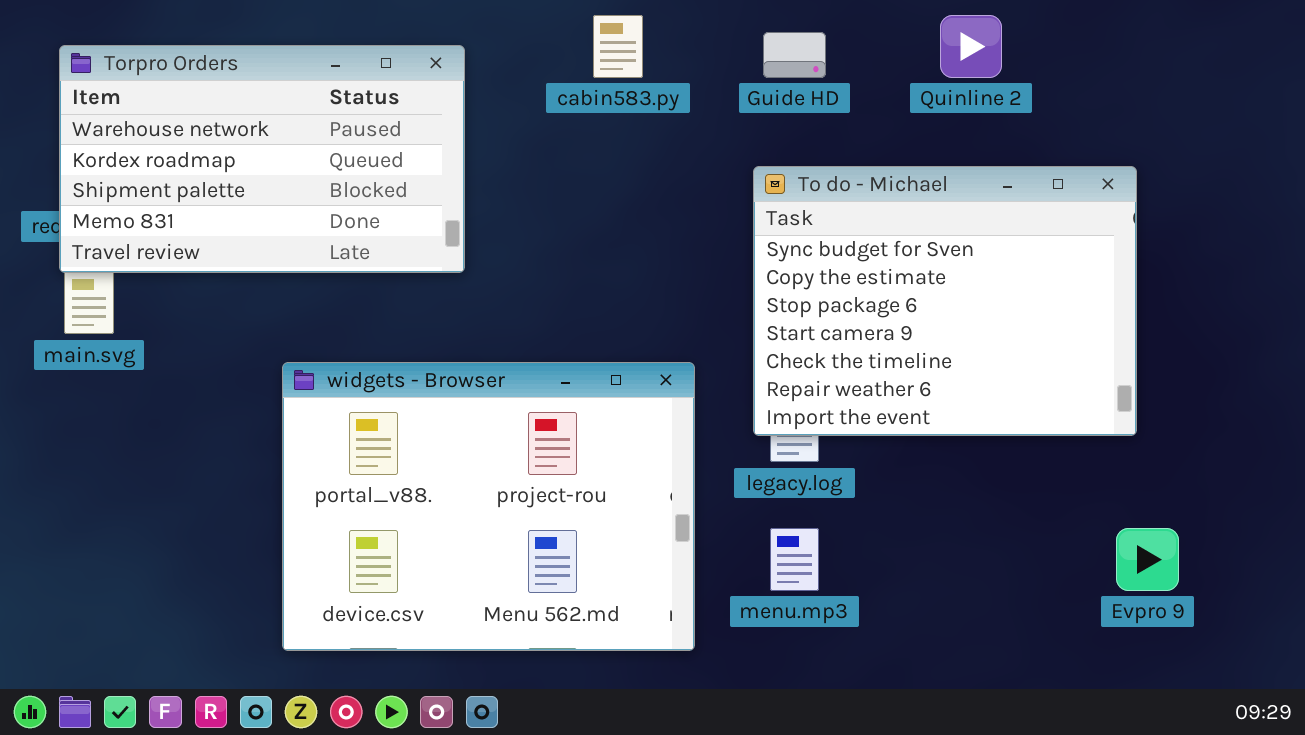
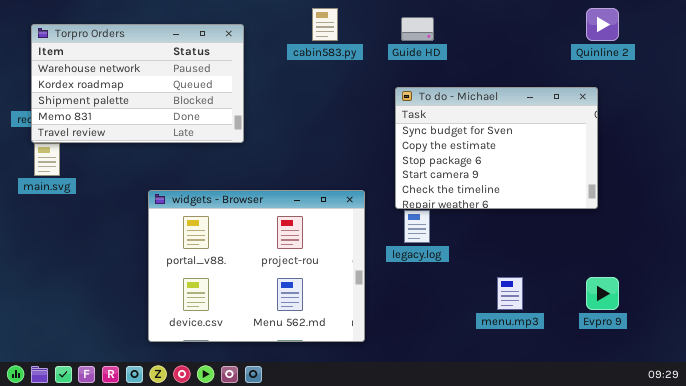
Quinline 2: [940,15,1002,78] -> [586,8,619,41], moved
To do - Michael: [753,166,1137,436] -> [395,87,598,209], resized
menu.mp3: [770,528,819,591] -> [497,277,523,310], moved

